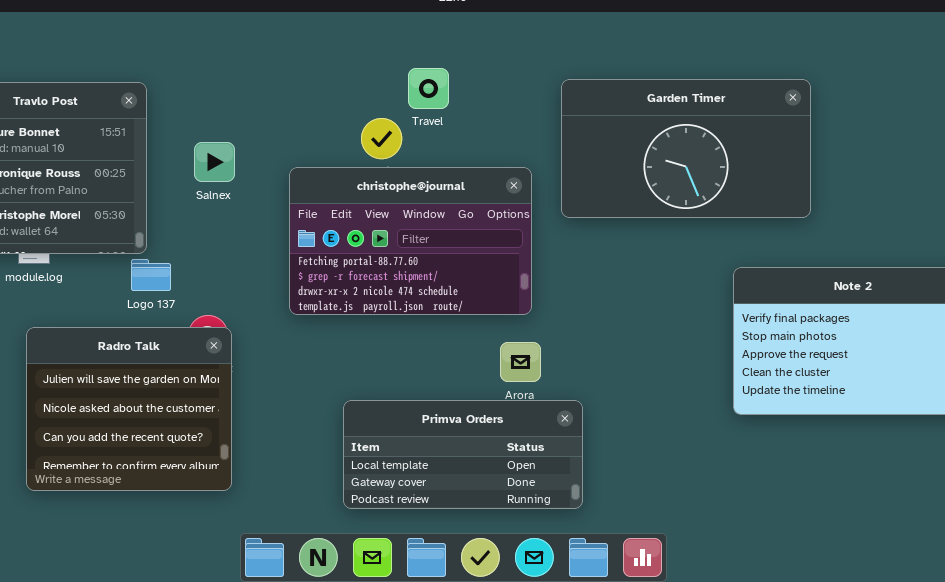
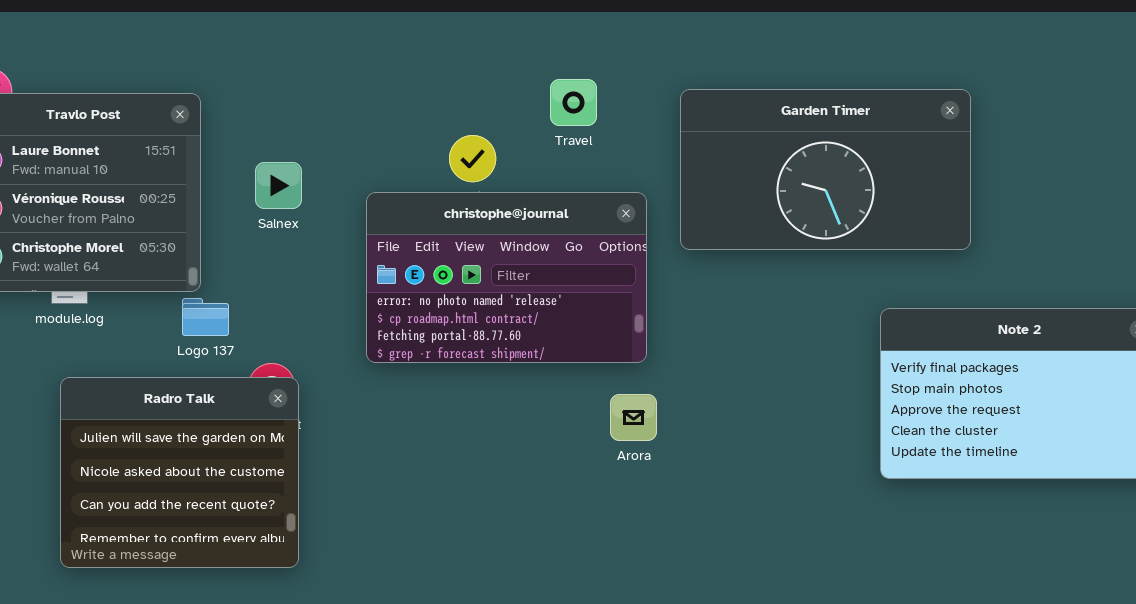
Travel: [408,68,449,109] -> [550,79,597,126], moved
christophe@journal: [289,167,532,315] -> [366,192,647,363], scrolled up 2 rows
Primva Orders: [343,400,583,509] -> none, closed

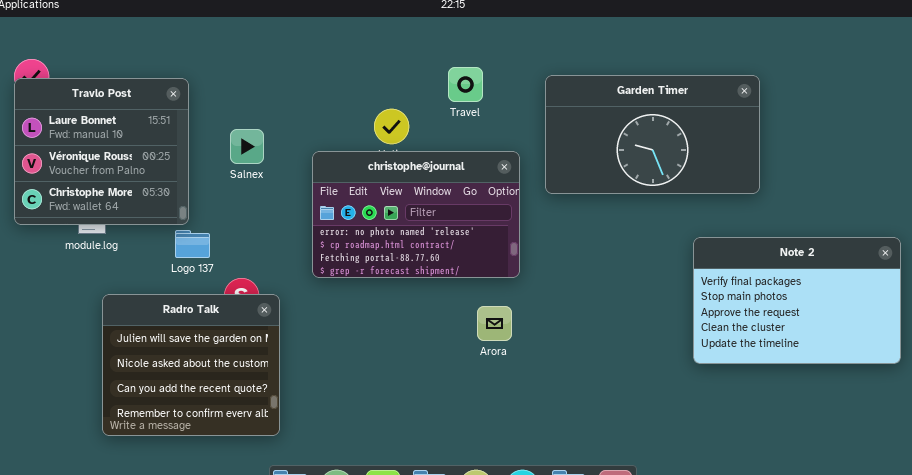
Radro Talk: [60,377,299,568] -> [102,294,280,436], moved
Arora: [610,394,657,441] -> [477,306,512,341], moved

